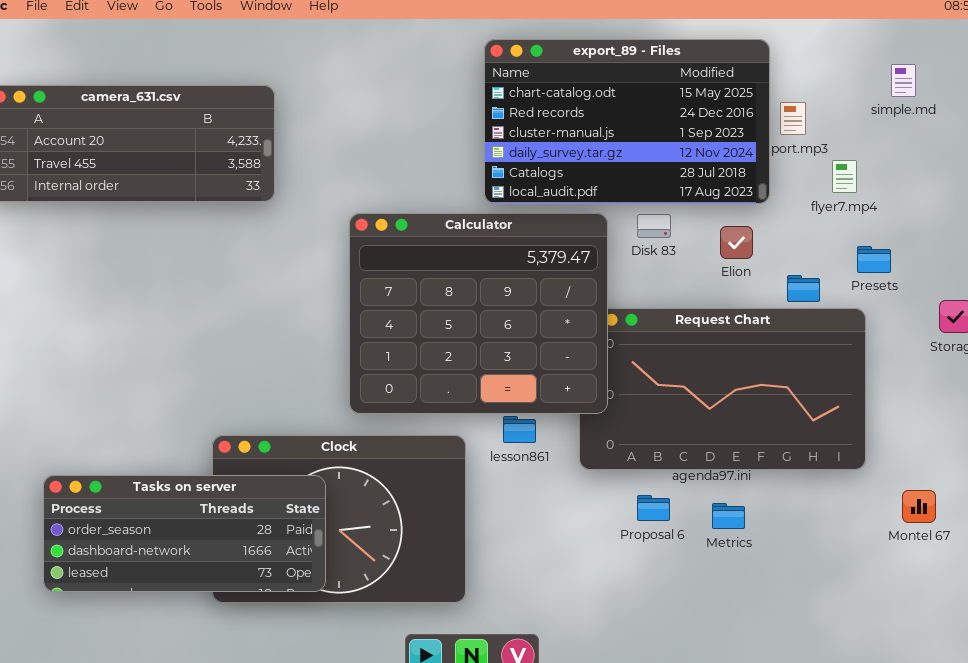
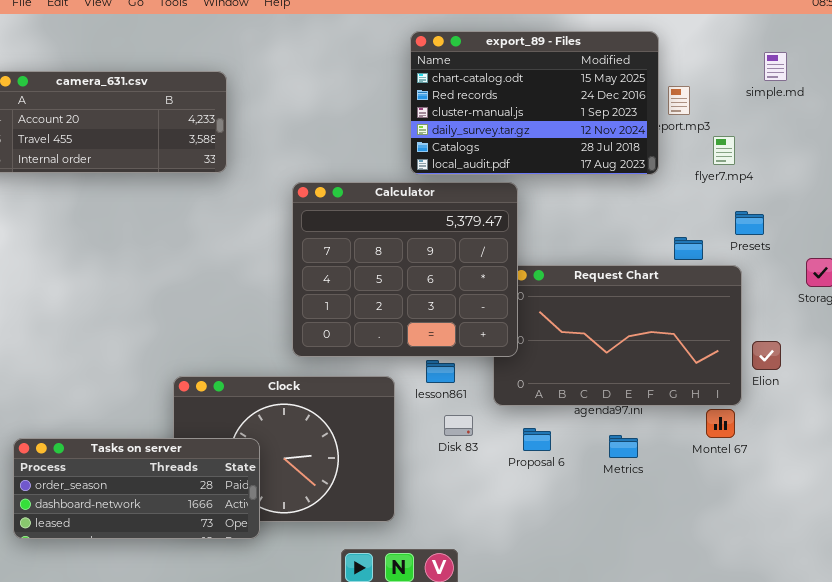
Disk 83: [637,214,671,238] -> [444,415,473,436], moved
Elion: [720,226,753,259] -> [752,341,781,370], moved
Tasks on server: [43,475,326,592] -> [13,438,260,539], moved
Montel 67: [902,490,936,523] -> [706,409,735,438], moved
Proposal 6: [637,495,670,521] -> [523,428,551,451], moved

